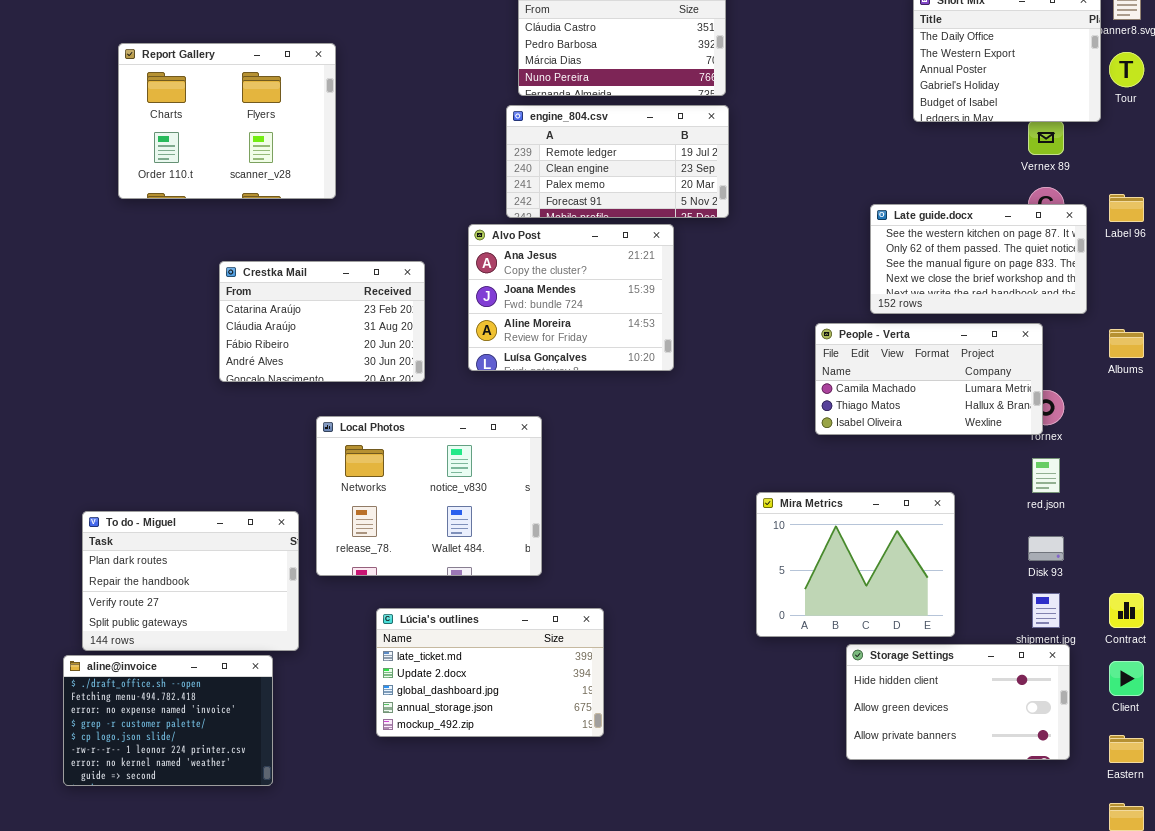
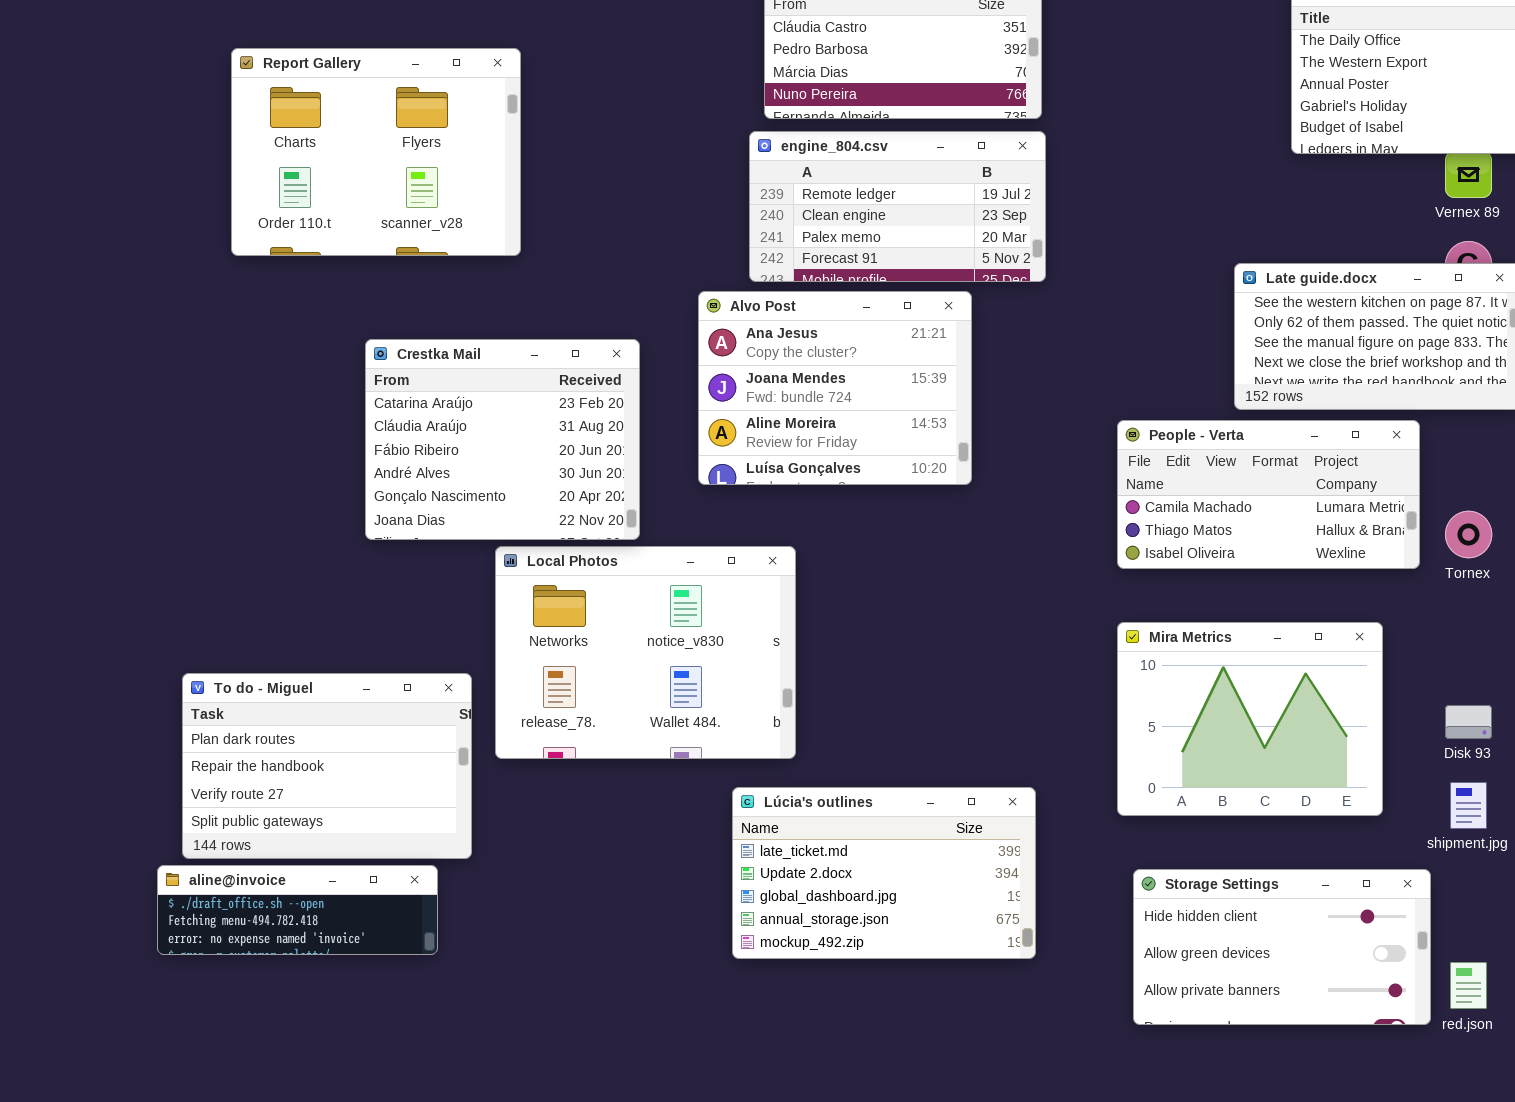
Crestka Mail: [219,261,425,382] -> [365,339,640,540], resized
People - Verta: [815,323,1043,435] -> [1117,420,1420,569], moved
red.json: [1032,458,1060,493] -> [1450,962,1487,1009], moved
Mira Metrics: [756,492,955,637] -> [1117,622,1383,816], moved
Lúcia's outlines: [376,608,604,737] -> [732,787,1036,959], moved
Storage Settings: [846,644,1070,760] -> [1133,869,1431,1025], moved
aline@invoice: [63,655,273,786] -> [157,865,438,955], resized

